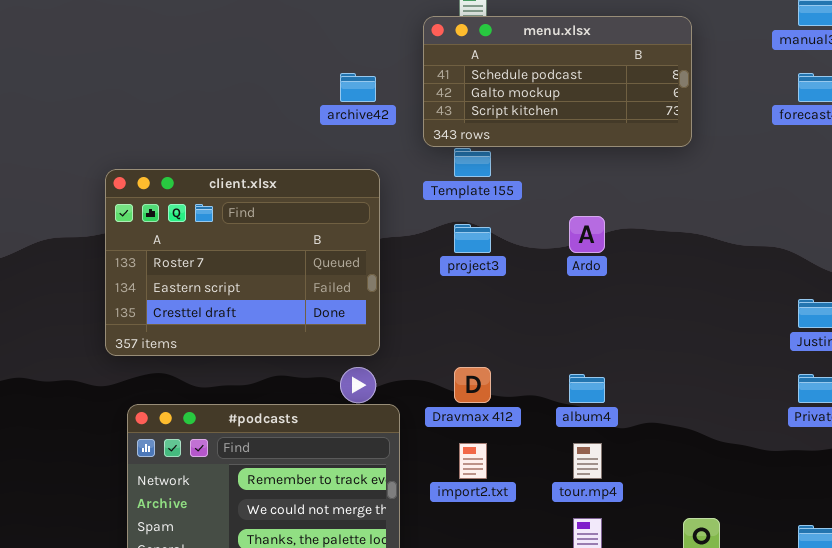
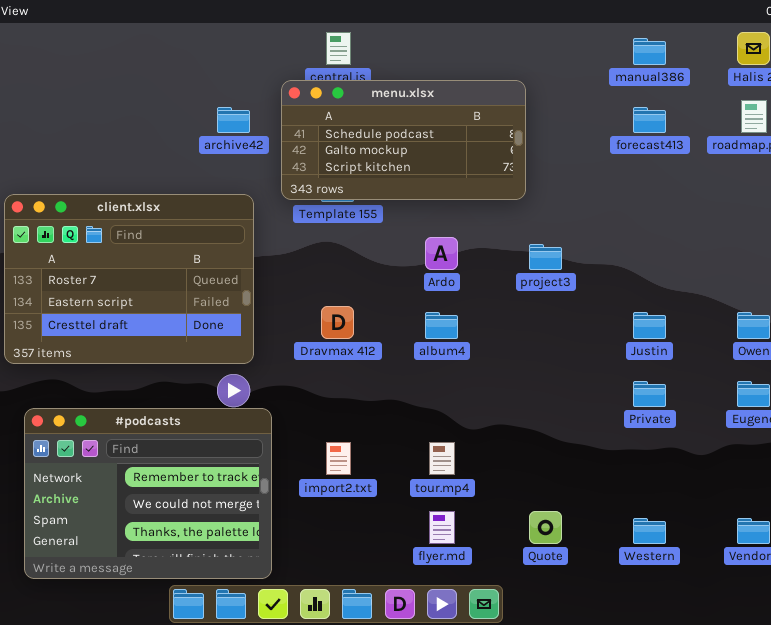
menu.xlsx: [423,16,692,147] -> [281,80,526,200], moved
project3: [454,224,491,253] -> [529,244,562,270], moved
Dravmax 412: [454,367,491,403] -> [321,306,354,339], moved
album4: [569,374,605,403] -> [425,312,458,339], moved

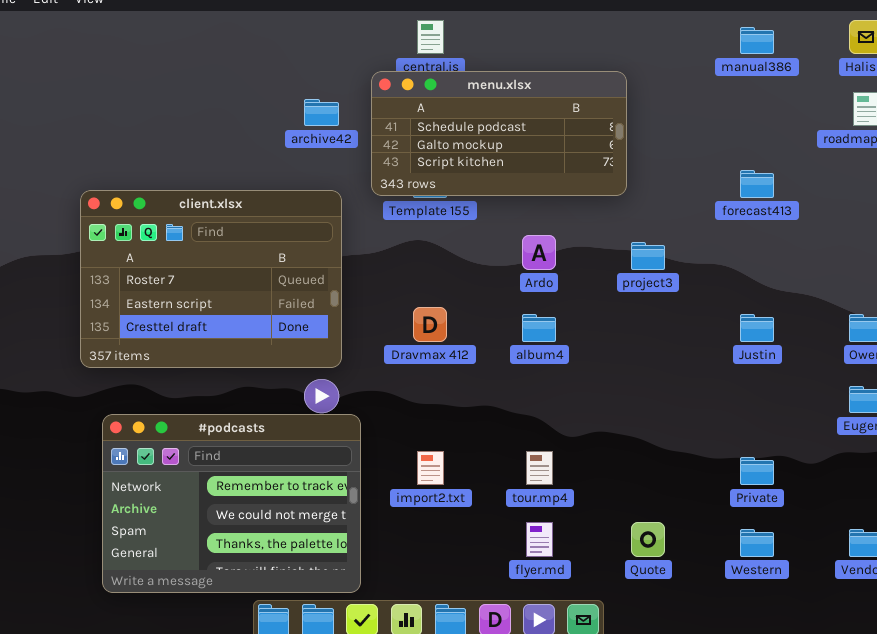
forecast413: [633,107,666,133] -> [740,170,774,198], moved
Private: [633,381,666,407] -> [740,457,774,485], moved

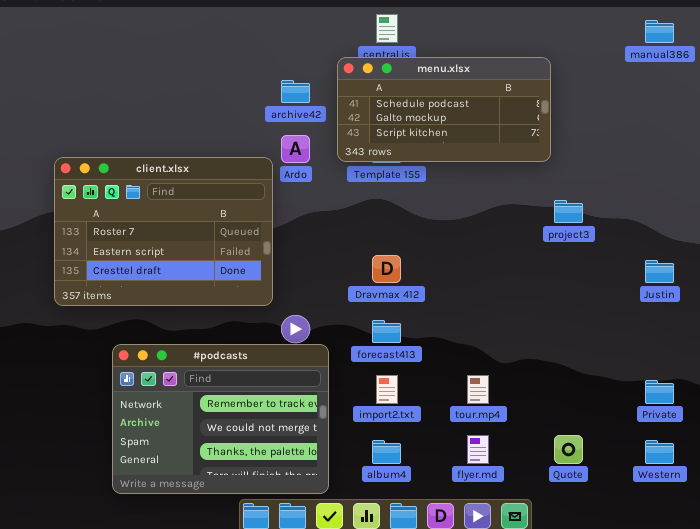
forecast413: [740,170,774,198] -> [372,320,401,343], moved
client.xlsx: [80,190,342,368] -> [54,157,273,306], moved
Ardo: [522,235,556,270] -> [281,135,310,163], moved
album4: [522,314,556,342] -> [372,440,401,464], moved

